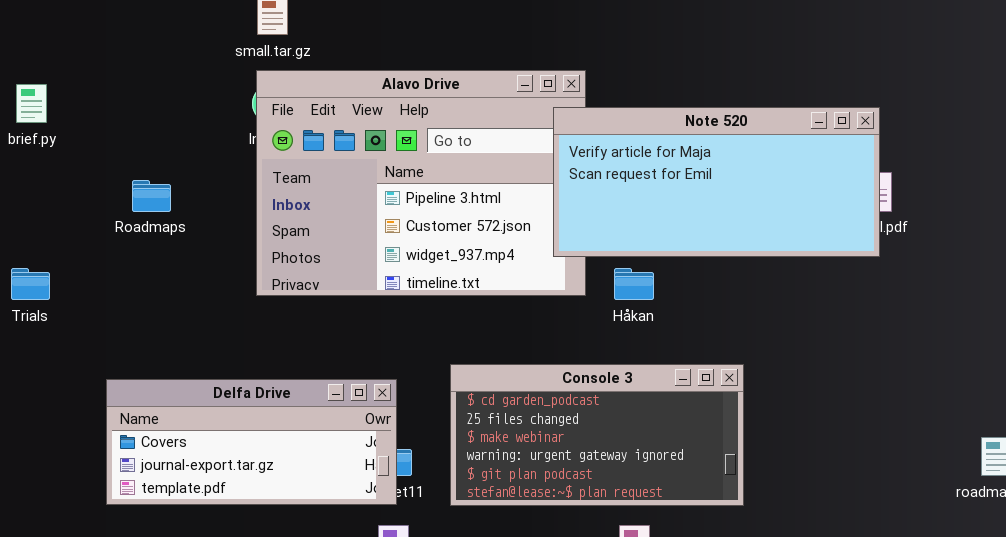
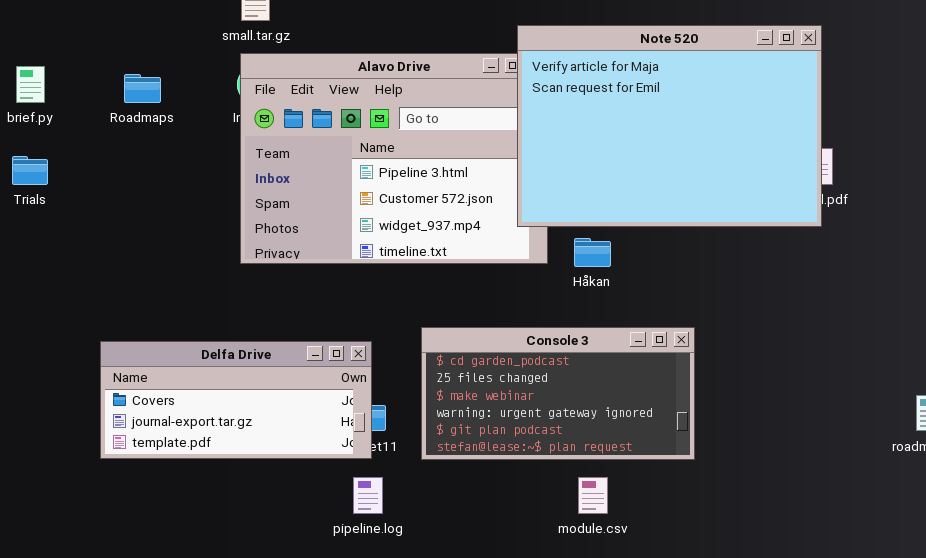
Note 520: [553,107,880,257] -> [517,25,822,227], resized
Roadmaps: [132,180,171,212] -> [124,74,161,103], moved
Trials: [11,268,50,300] -> [12,156,48,185], moved

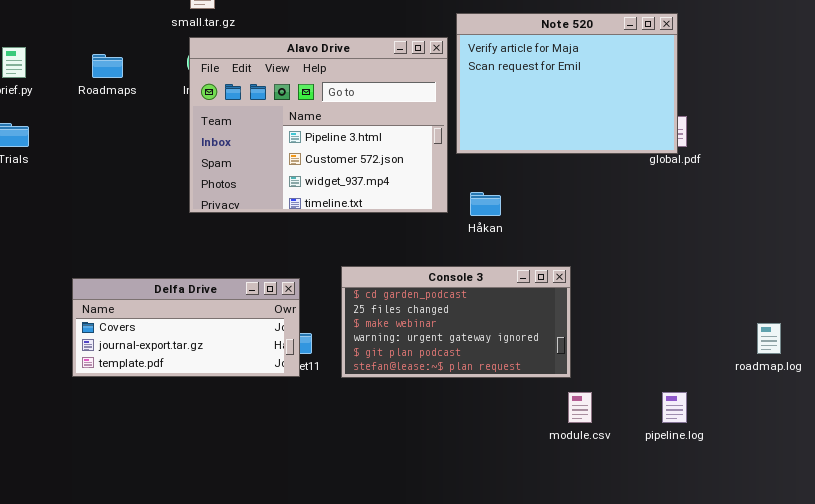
Note 520: [517,25,822,227] -> [456,13,678,154], resized
pipeline.log: [353,477,383,514] -> [662,392,687,423], moved
module.csv: [578,477,608,514] -> [568,392,592,423], moved

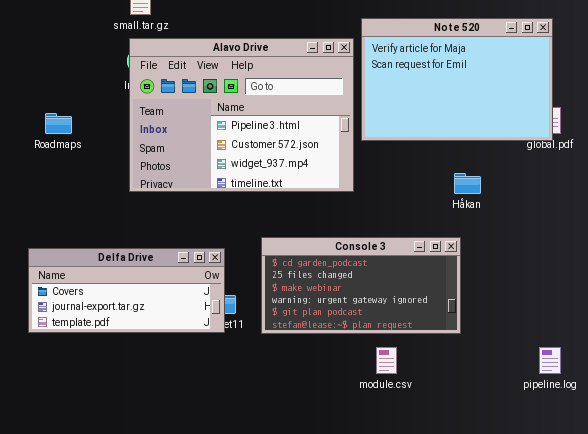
Roadmaps: [92,54,123,78] -> [45,113,72,134], moved
Håkan: [470,192,501,216] -> [454,173,481,194], moved
module.csv: [568,392,592,423] -> [376,347,397,374], moved

